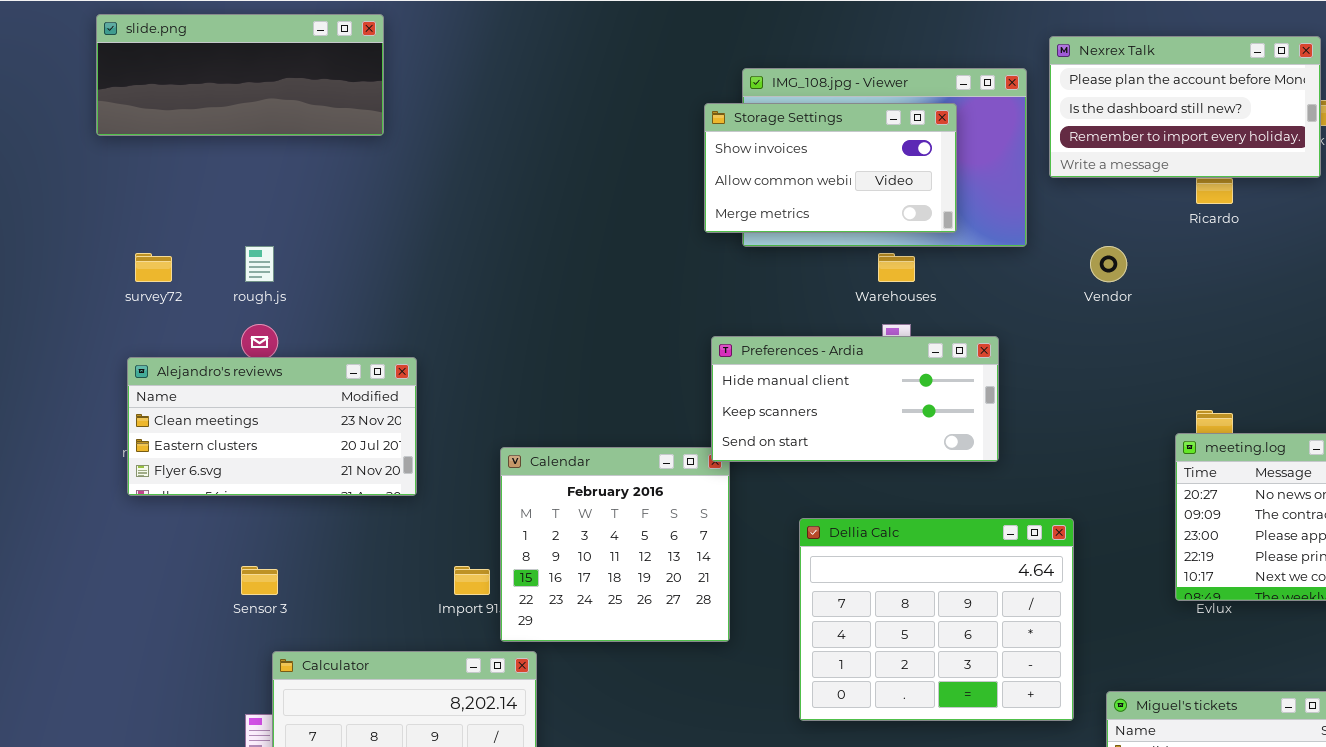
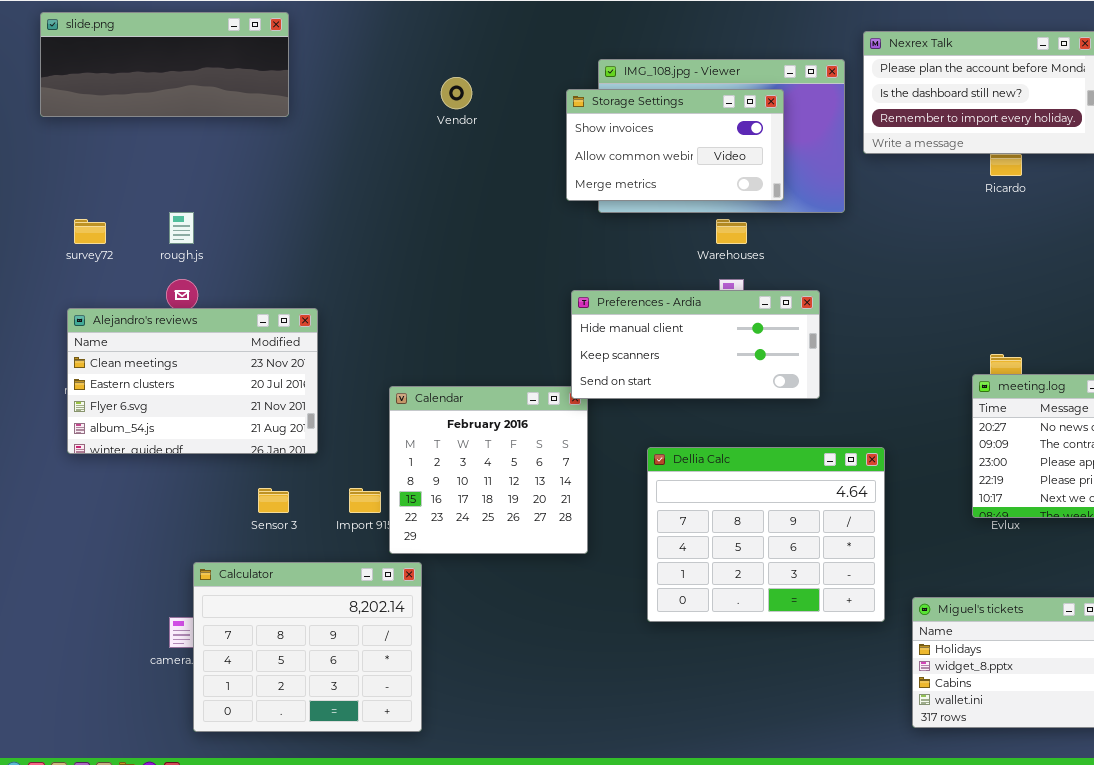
Vendor: [1090,246,1127,282] -> [441,77,472,109], moved
Alejandro's reviews: [127,357,417,496] -> [67,308,318,454], resized
Sensor 3: [241,566,278,595] -> [258,488,289,513], moved

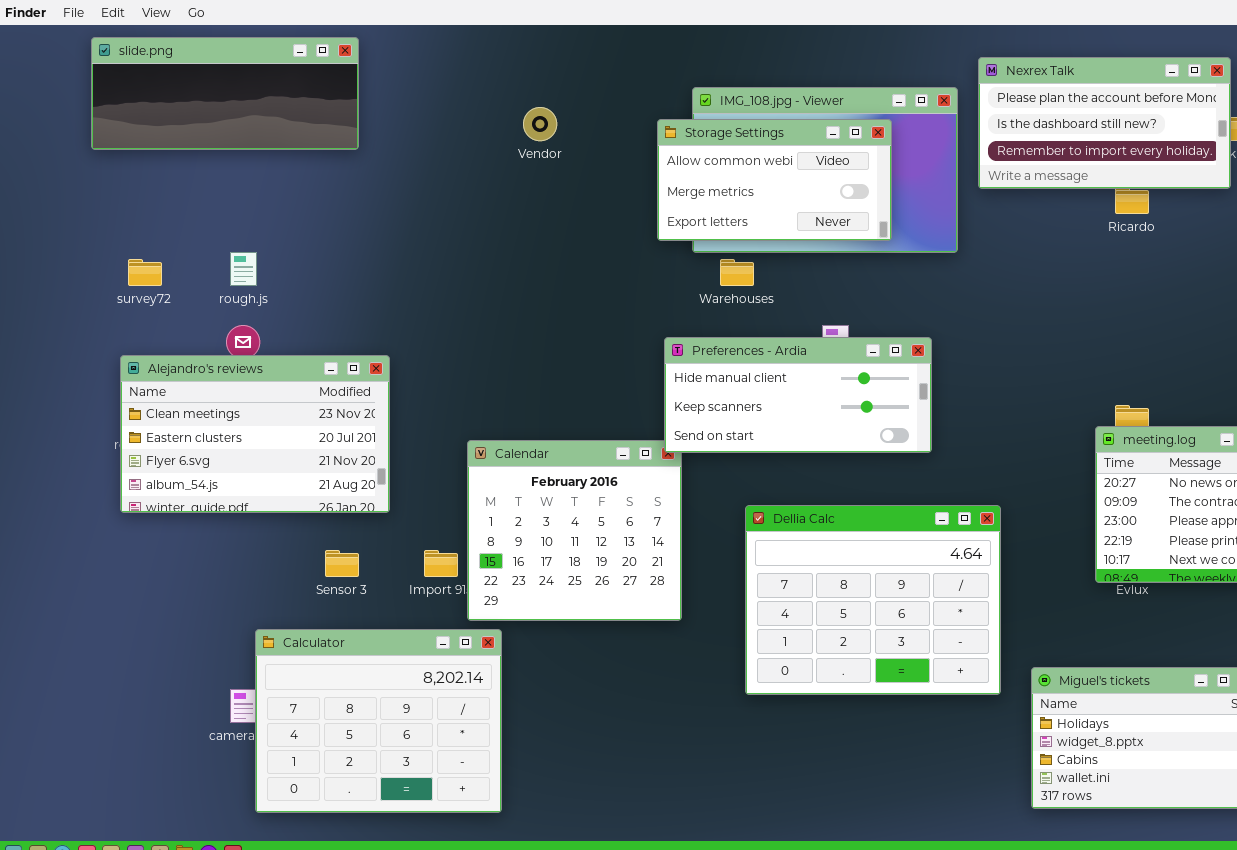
Storage Settings: [566,89,784,201] -> [657,119,892,241], scrolled down 1 row
Warehouses: [716,219,747,244] -> [720,259,754,286], moved

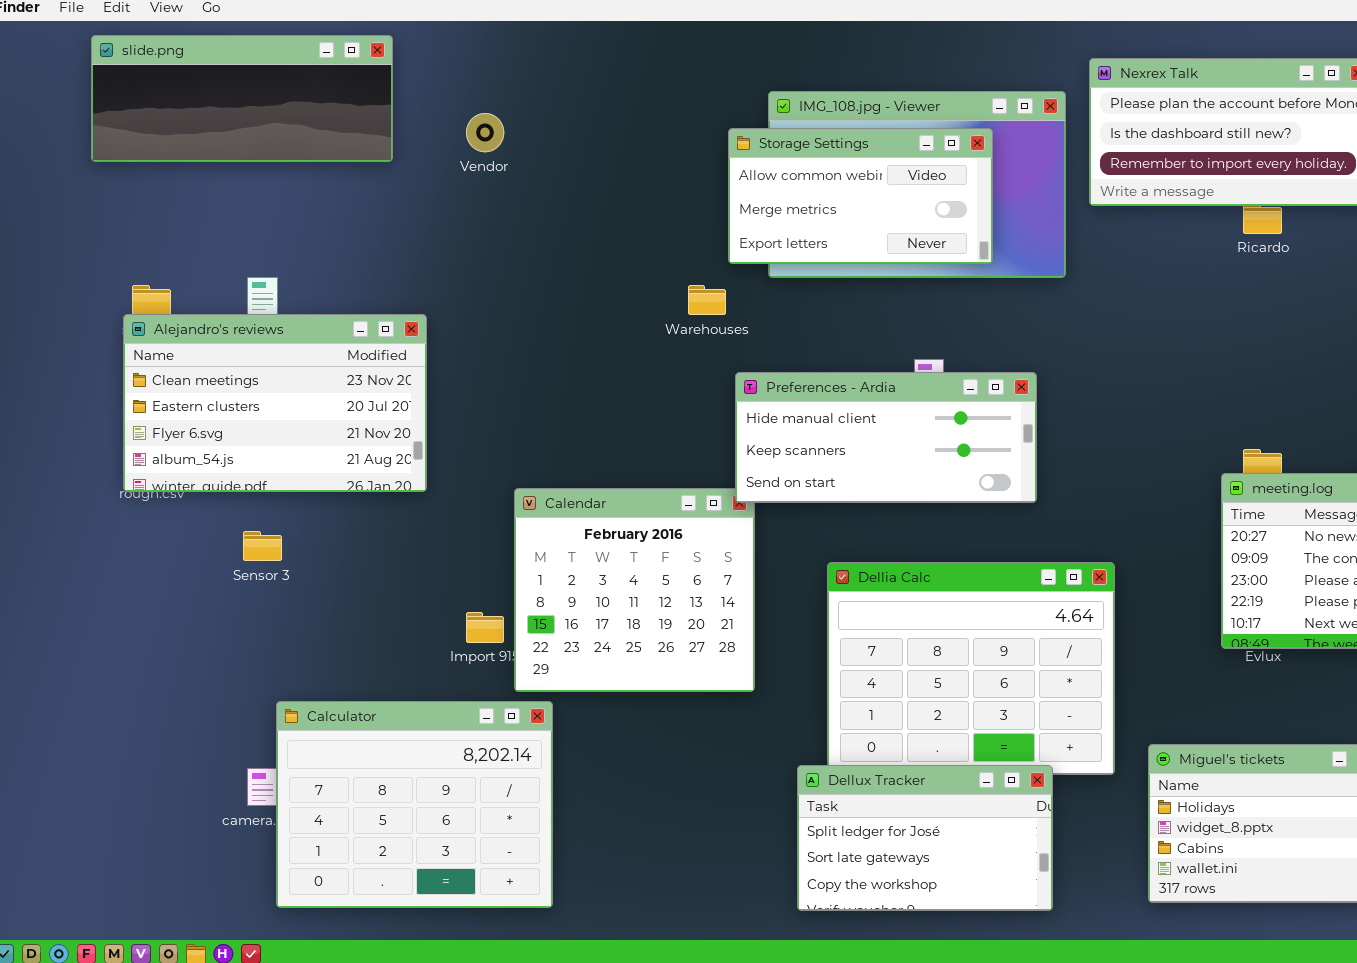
Vendor: [523,107,557,141] -> [466,113,504,152], moved
Warehouses: [720,259,754,286] -> [688,285,726,315], moved
Alejandro's reviews: [120,355,390,513] -> [123,314,427,492], moved
Sensor 3: [325,550,359,577] -> [243,531,282,561], moved
Dellux Tracker: none -> [797,765,1053,911], opened

